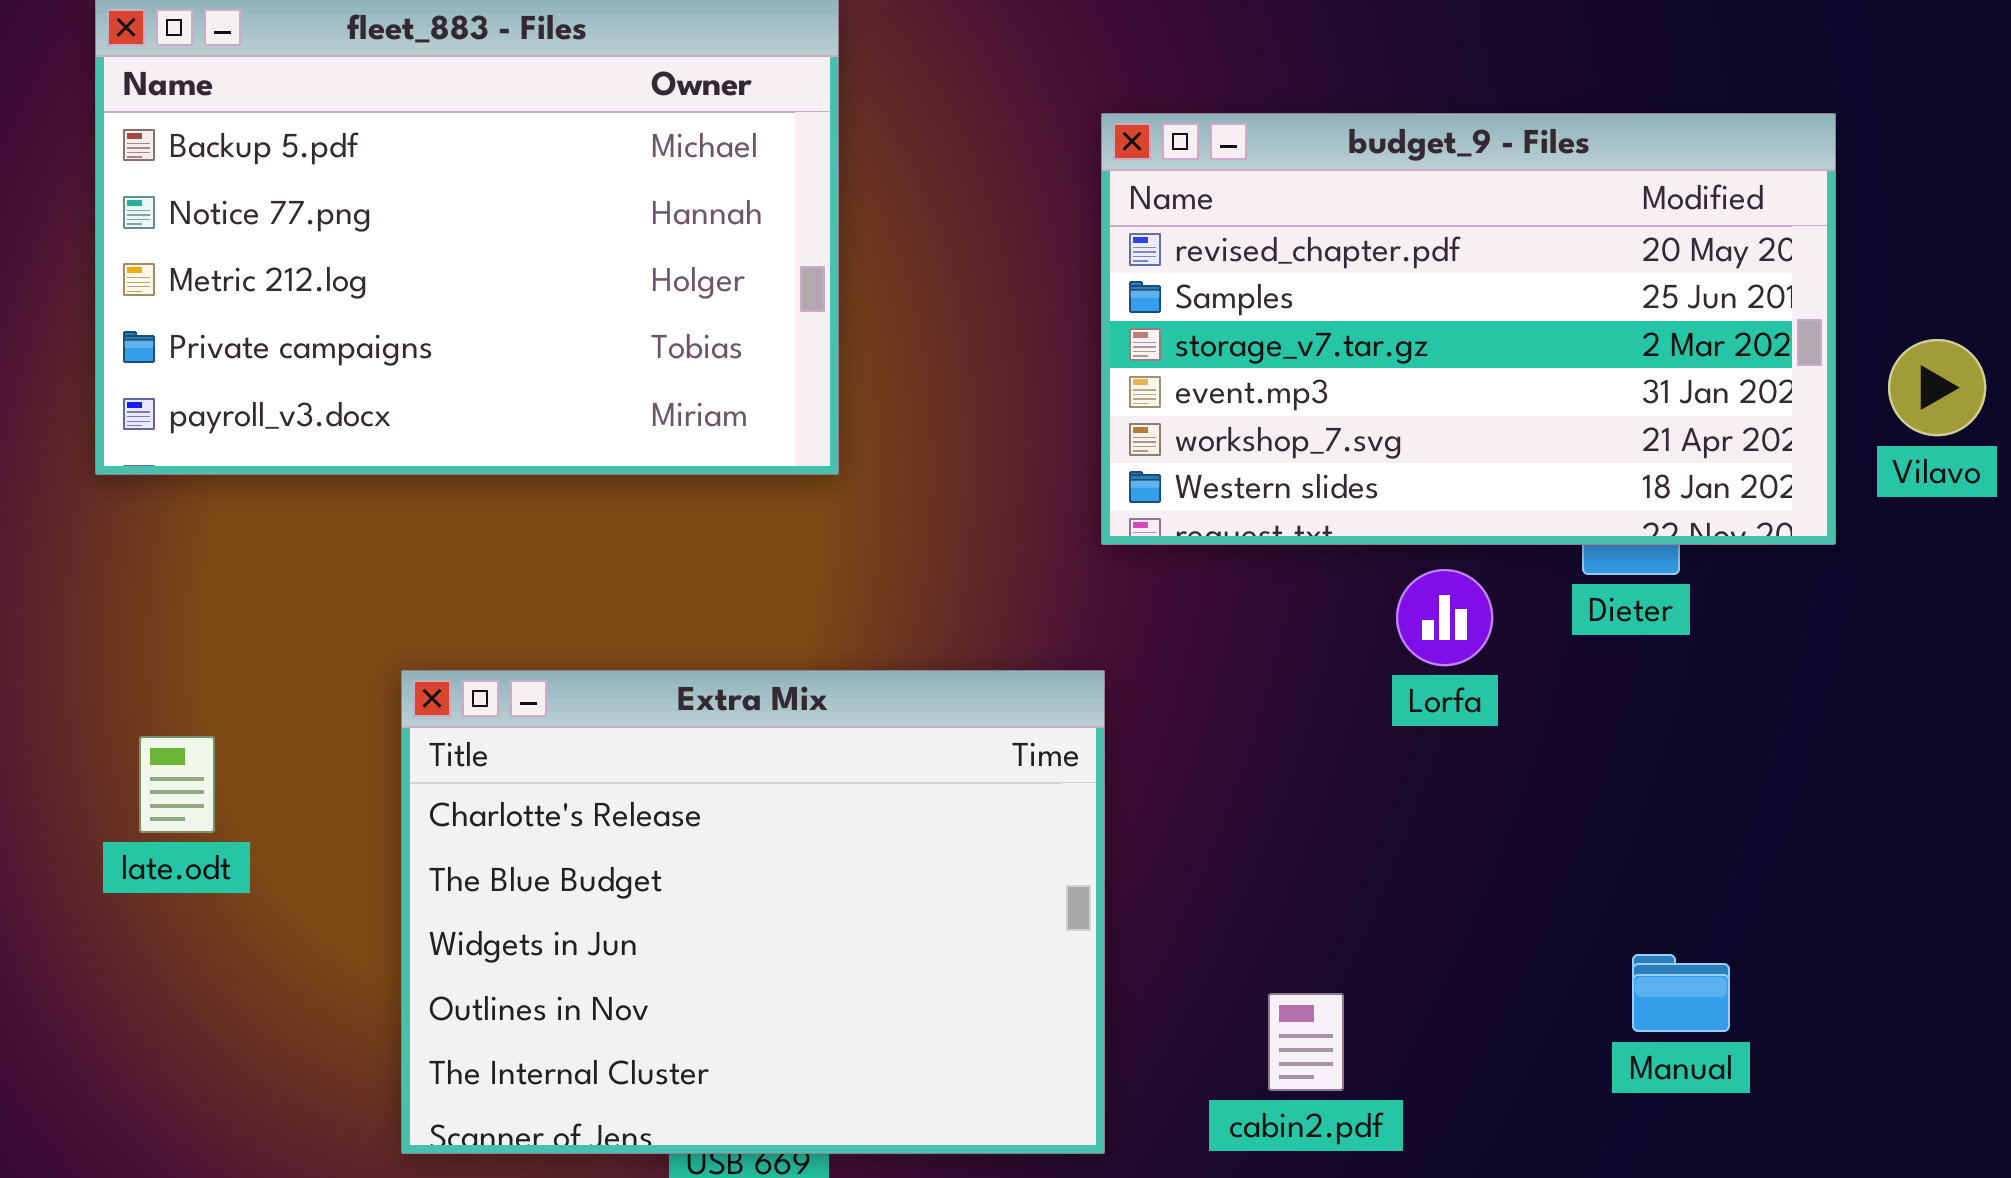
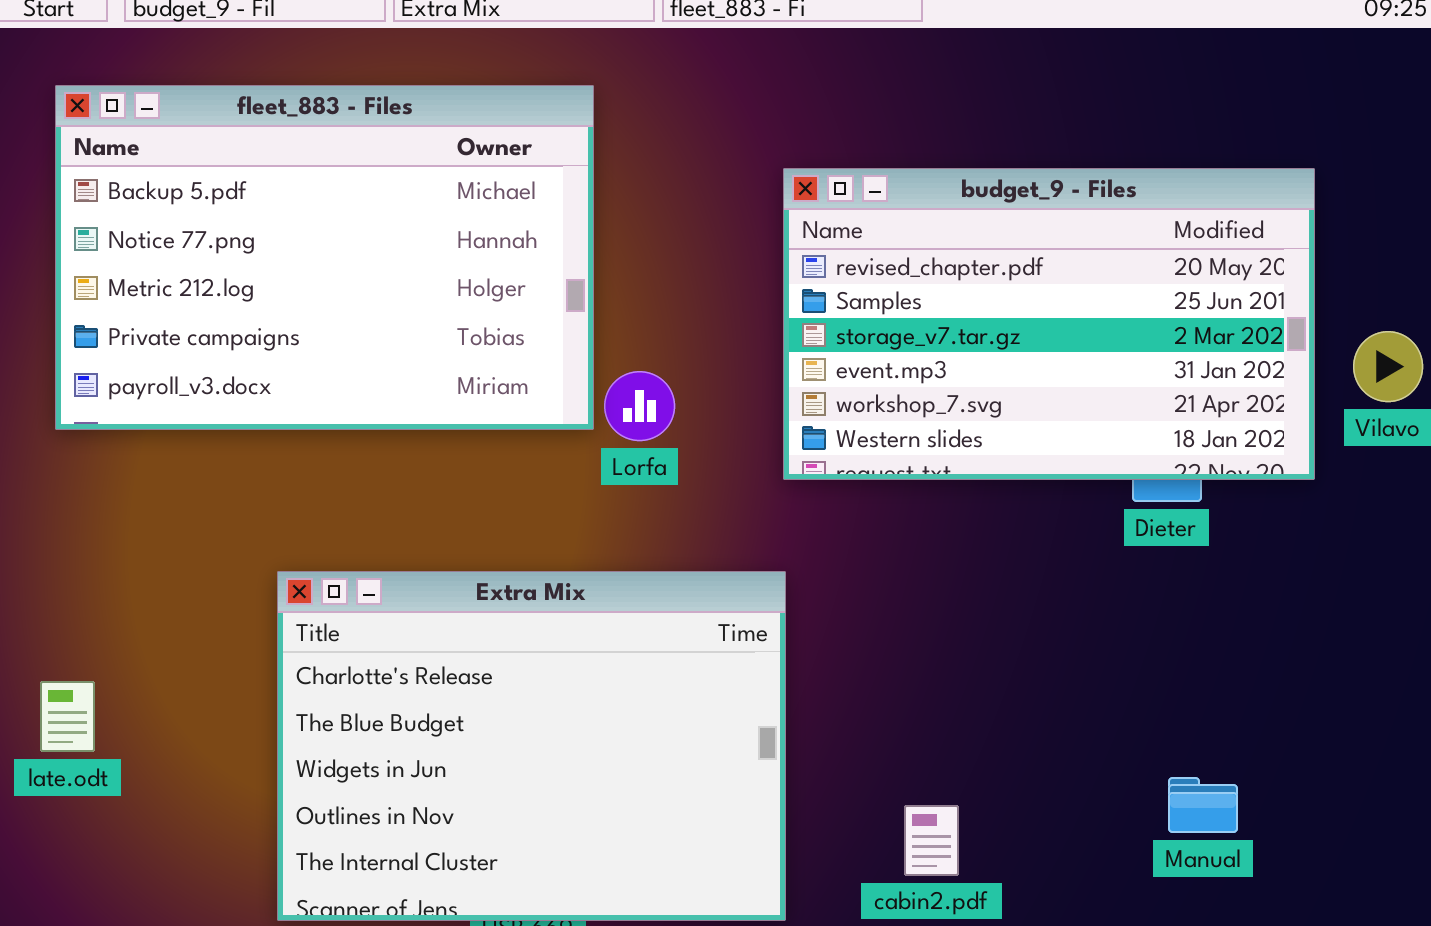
Lorfa: [1396,569,1493,666] -> [604,371,675,441], moved
late.odt: [139,736,215,833] -> [40,681,95,752], moved

